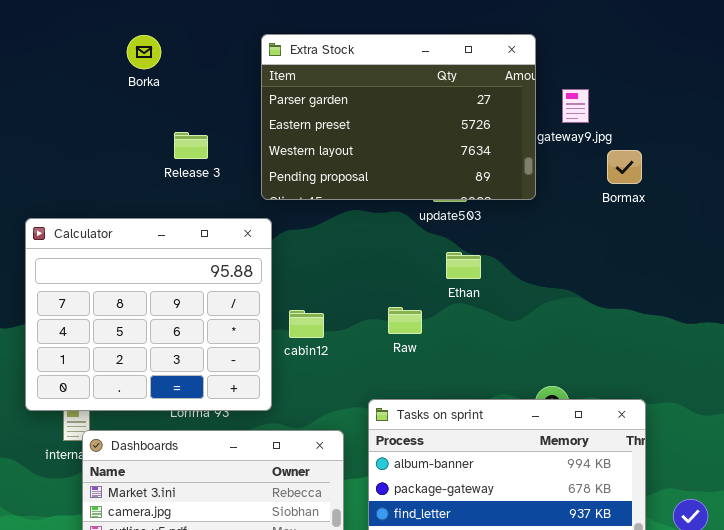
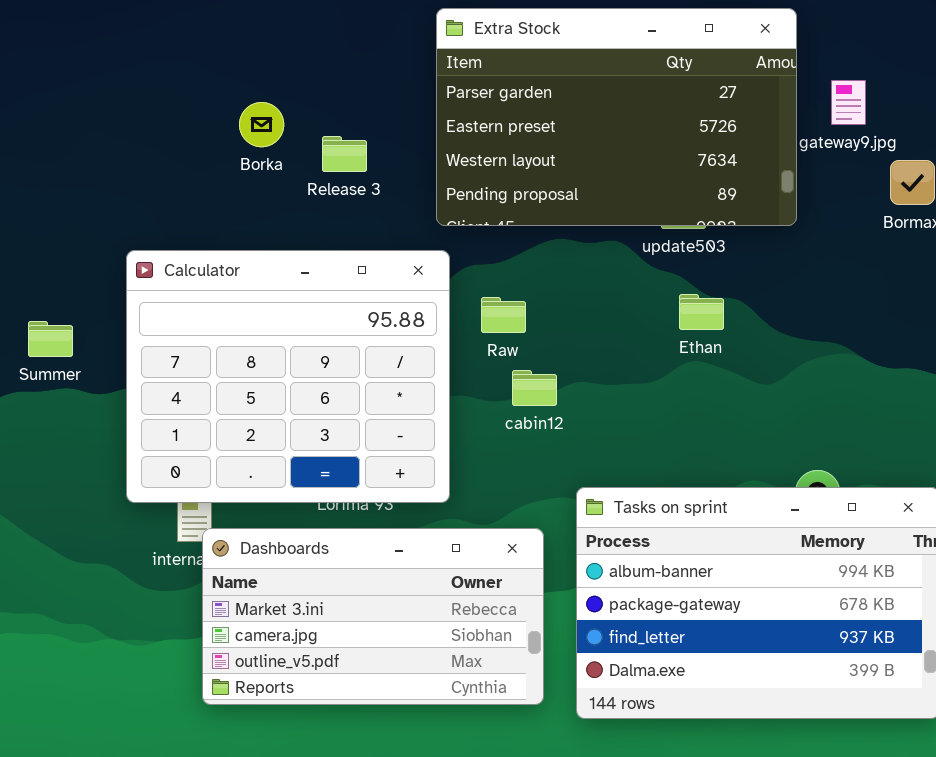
Borka: [127,35,161,69] -> [239,102,284,147], moved
Raw: [388,307,422,334] -> [481,297,526,333], moved
cabin12: [289,310,324,338] -> [512,370,557,406], moved

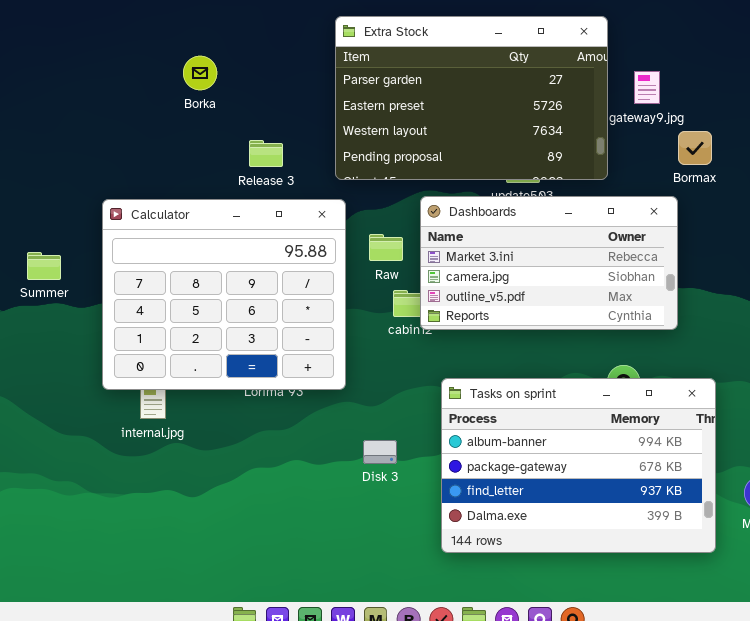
Borka: [239,102,284,147] -> [183,56,217,90], moved
Release 3: [322,136,367,172] -> [249,140,283,167], moved
Dashboards: [202,528,544,705] -> [420,196,678,330], moved

